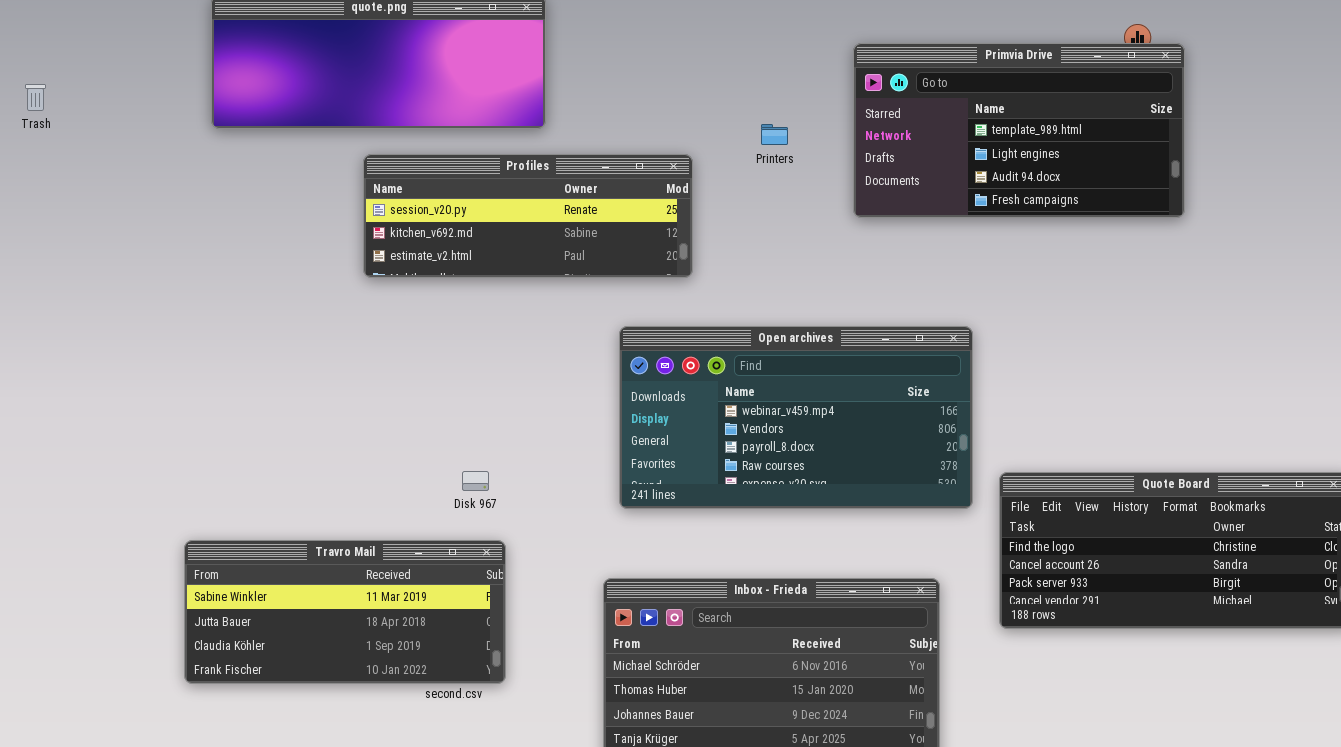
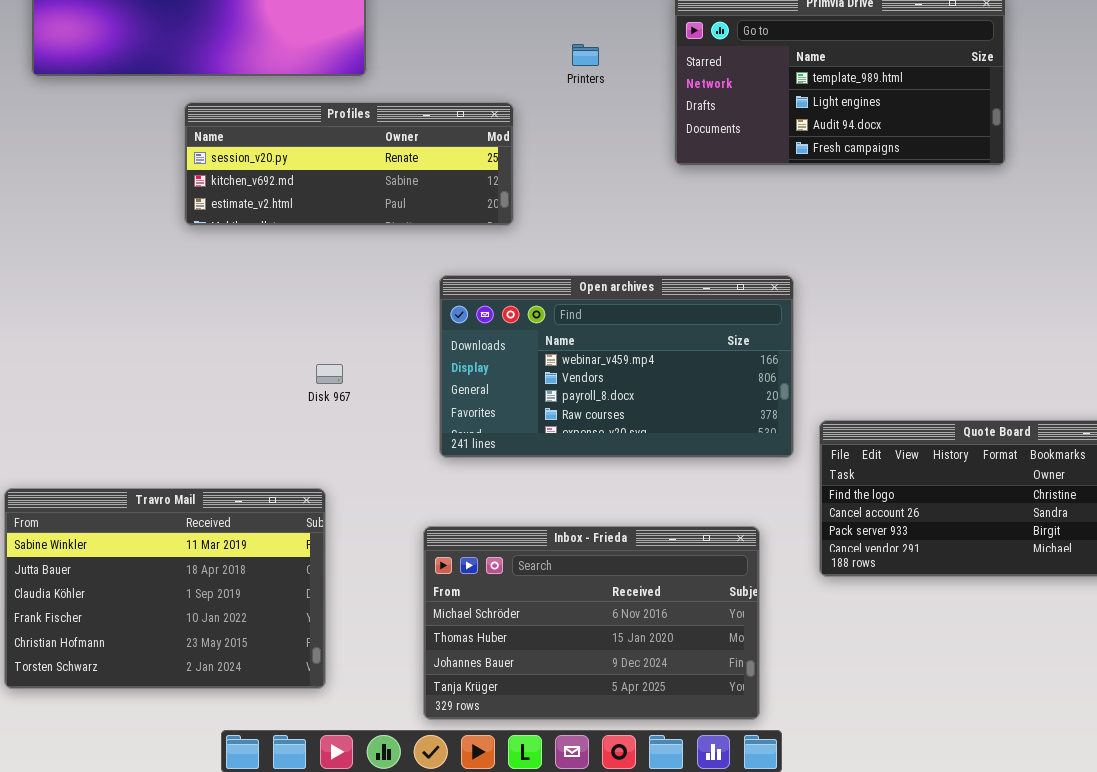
Printers: [761,124,788,145] -> [572,44,599,66], moved
Disk 967: [462,471,489,491] -> [316,364,343,384], moved
Travro Mail: [184,540,506,684] -> [4,488,326,689], resized

